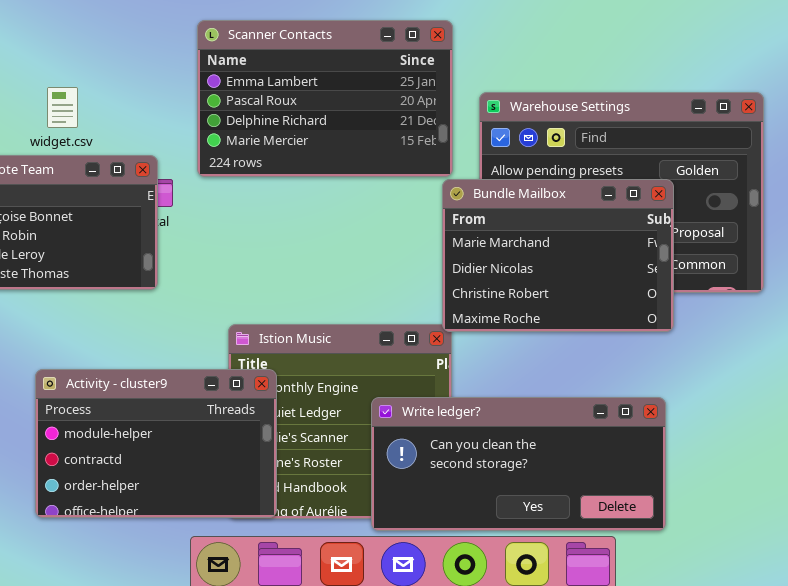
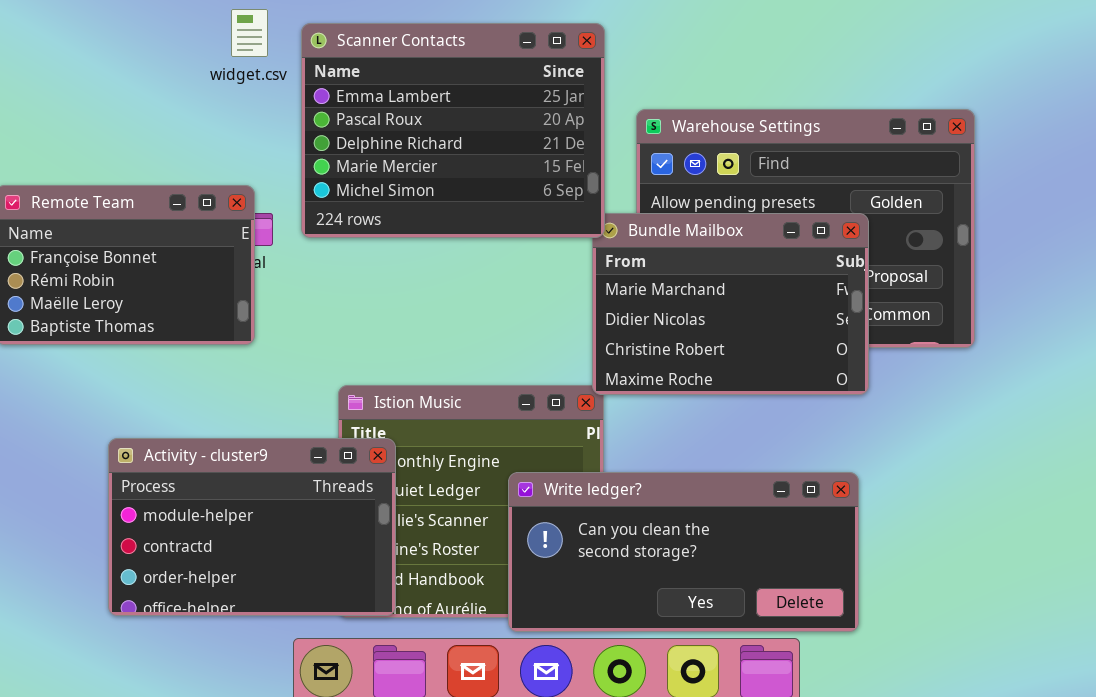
Scanner Contacts: [197,20,453,177] -> [301,23,605,238], resized
widget.csv: [47,87,78,128] -> [231,9,268,57], moved

